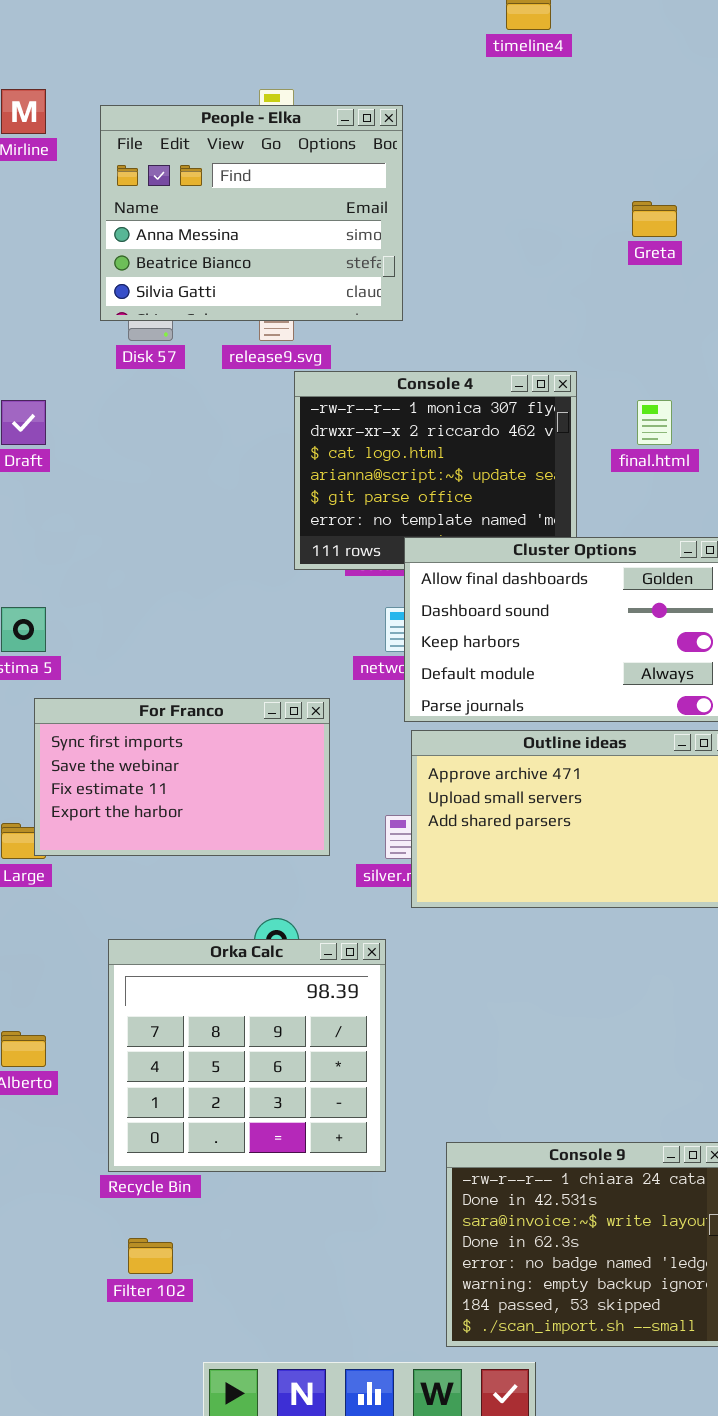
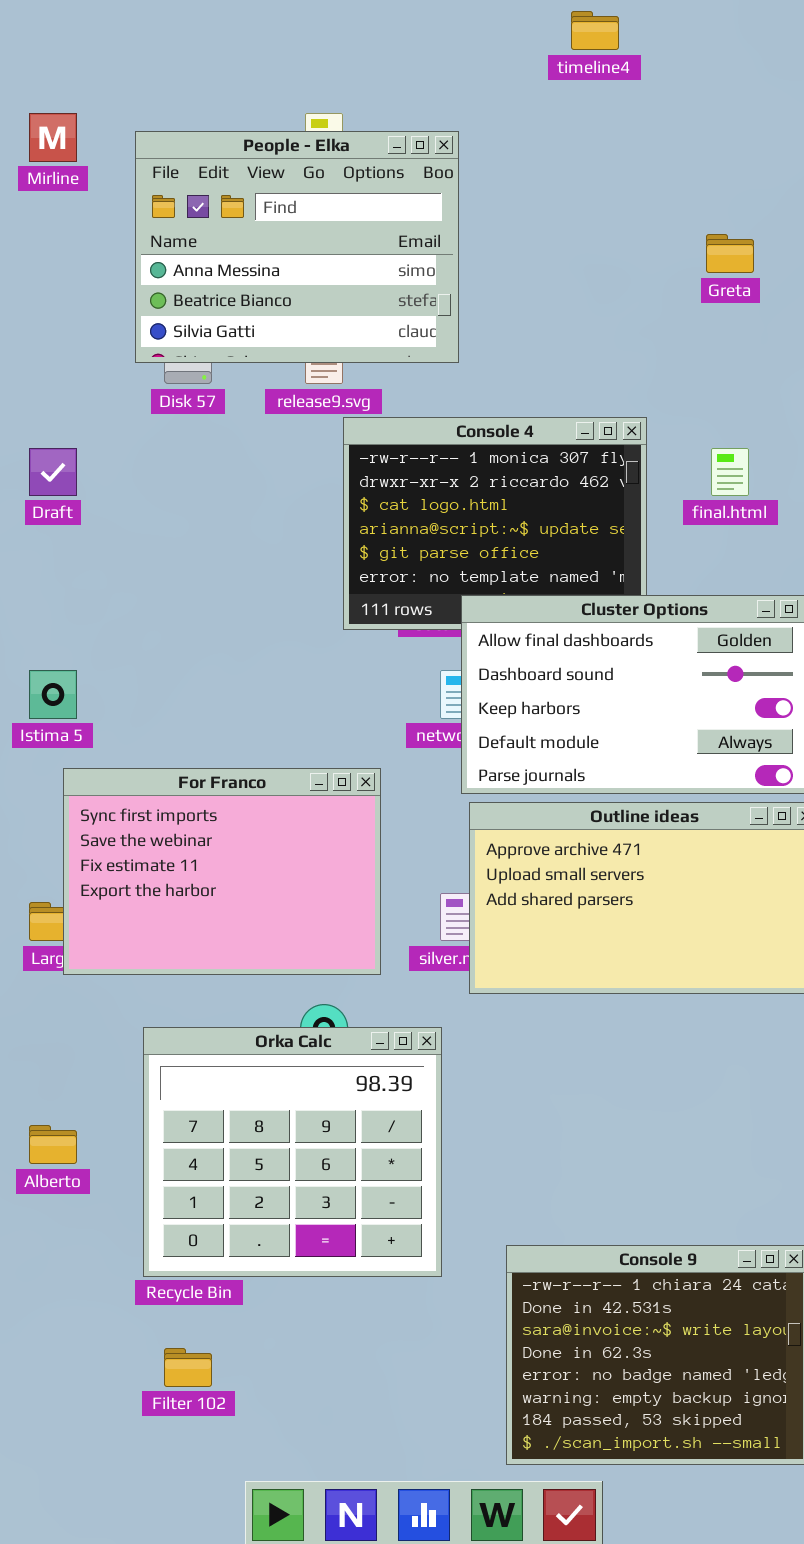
For Franco: [34,698,330,856] -> [63,768,381,975], resized

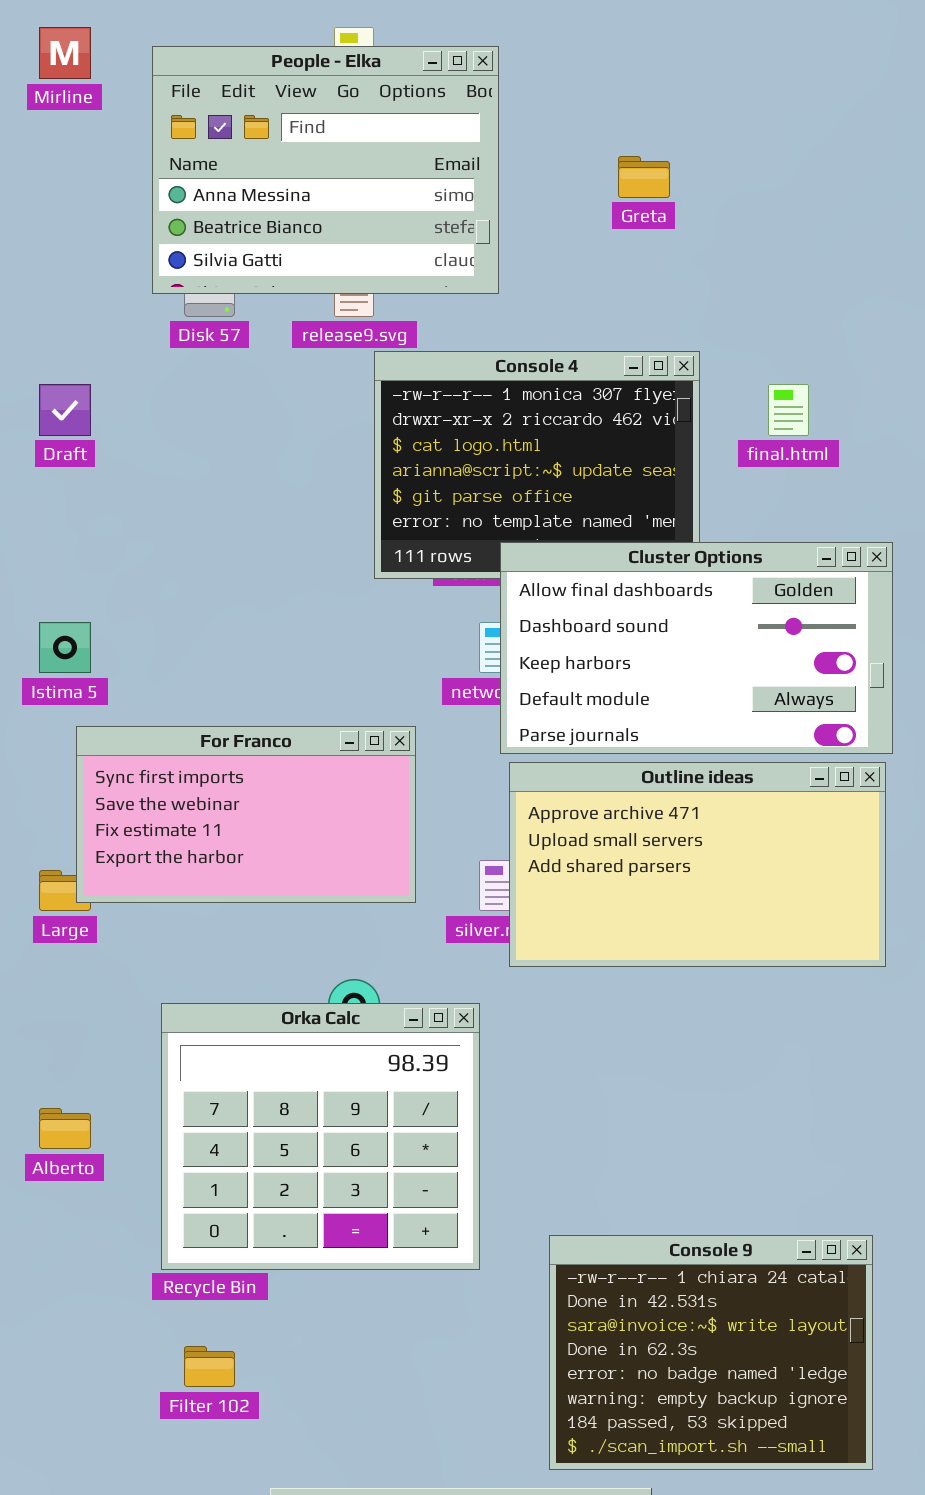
Greta: [706,234,754,273] -> [618,156,670,198], moved
For Franco: [63,768,381,975] -> [76,726,416,903], resized

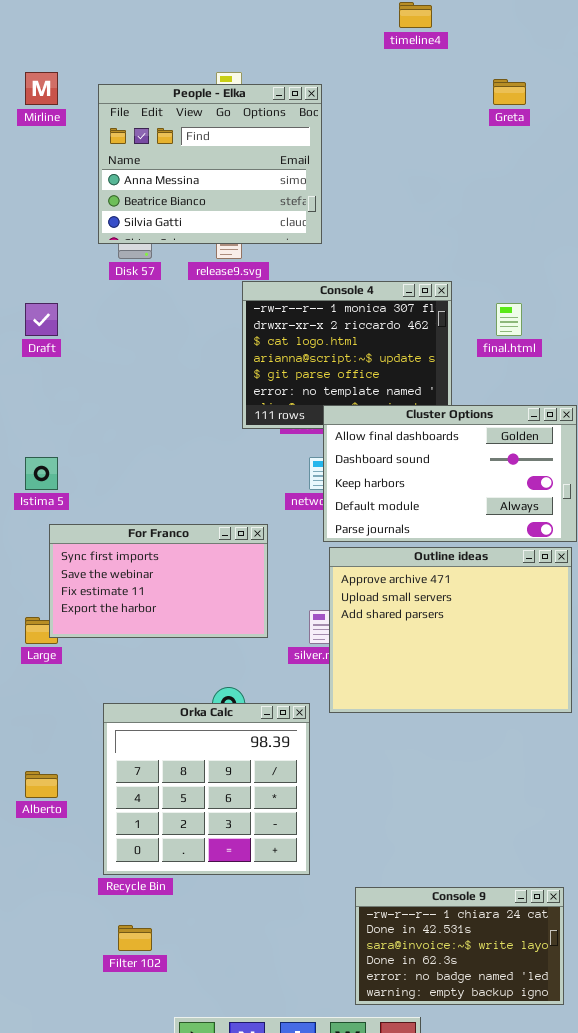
Greta: [618,156,670,198] -> [493,79,526,105], moved
Outline ideas: [509,762,886,967] -> [329,547,572,713], resized
Console 9: [549,1235,873,1470] -> [355,887,564,1005], resized

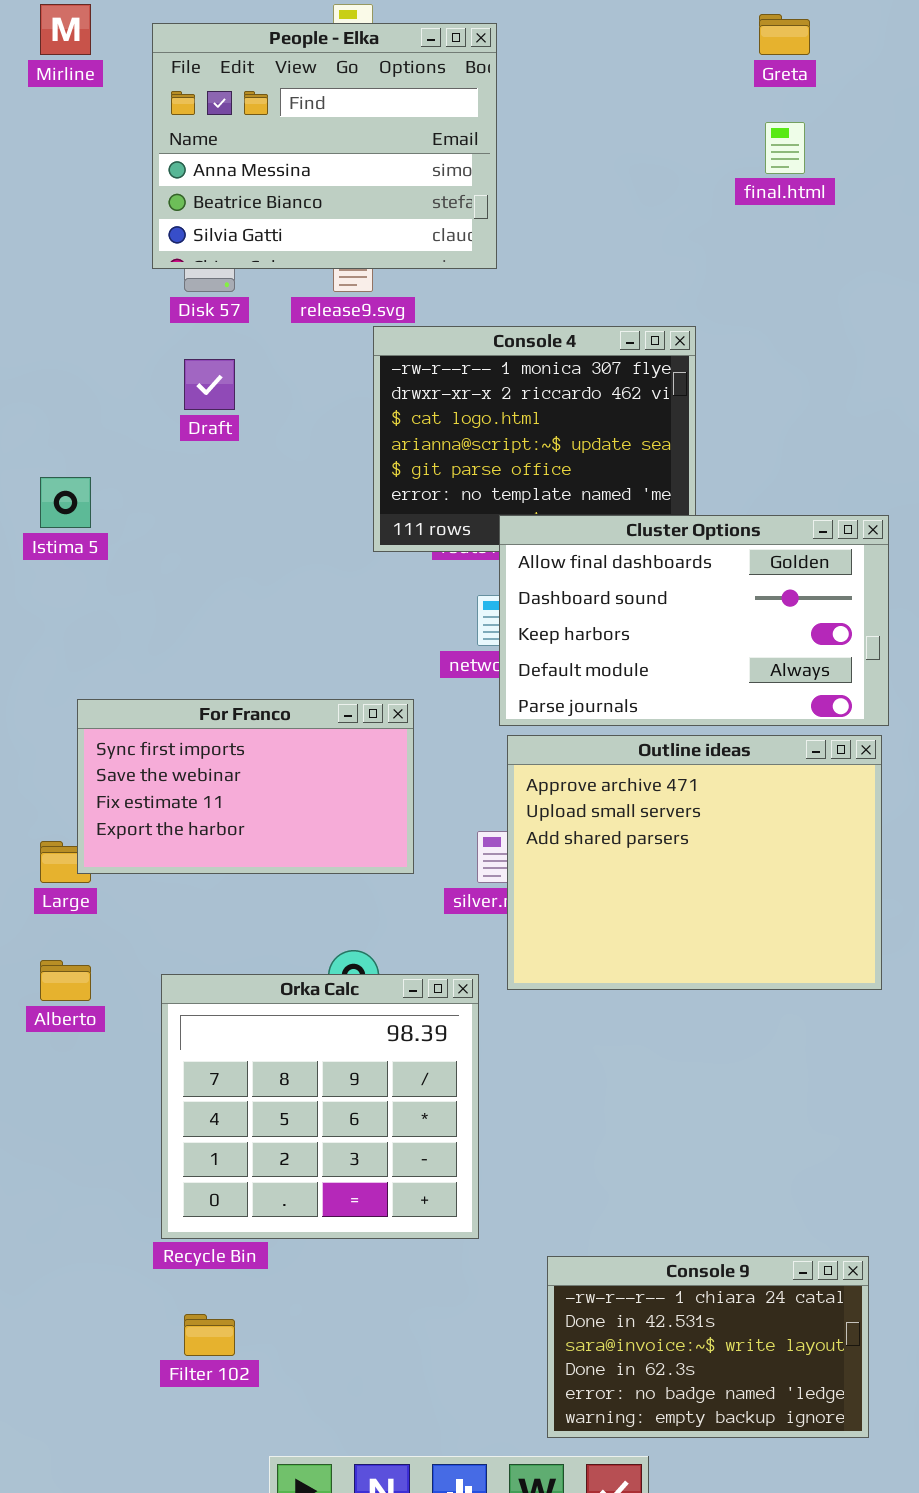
Draft: [25,303,58,336] -> [184,359,235,410], moved
final.html: [496,303,522,336] -> [765,122,805,174], moved
Istima 5: [25,457,58,490] -> [40,477,91,528], moved
Alberto: [25,771,58,798] -> [40,960,91,1001], moved

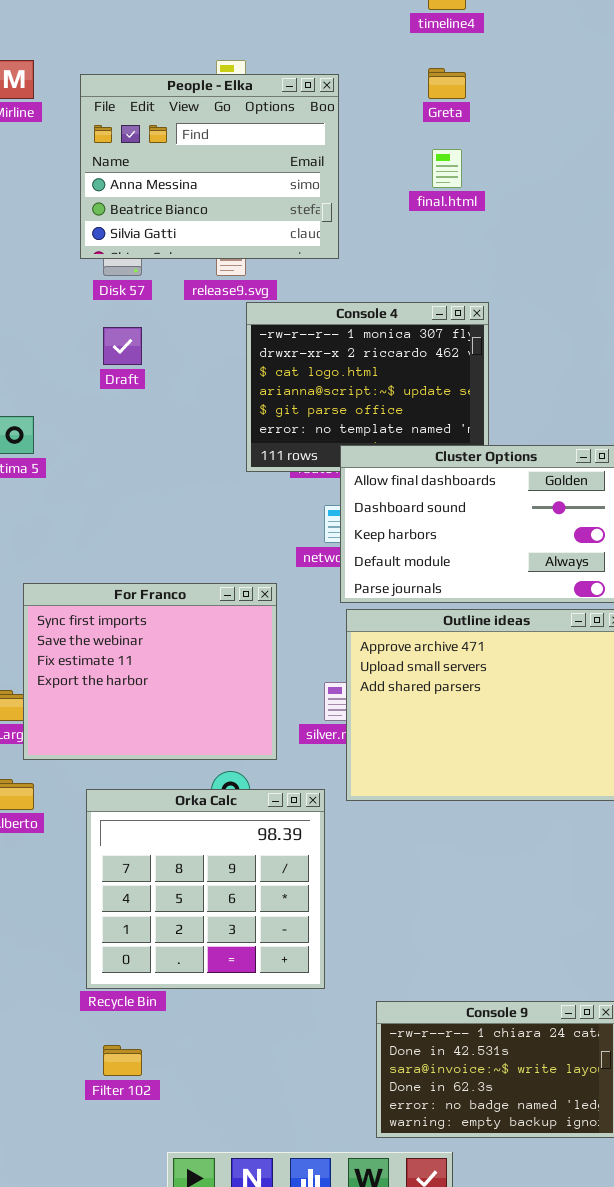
Greta: [759,14,810,55] -> [428,68,466,99], moved
final.html: [765,122,805,174] -> [432,149,462,188], moved
For Franco: [77,699,414,874] -> [23,583,277,760], resized

